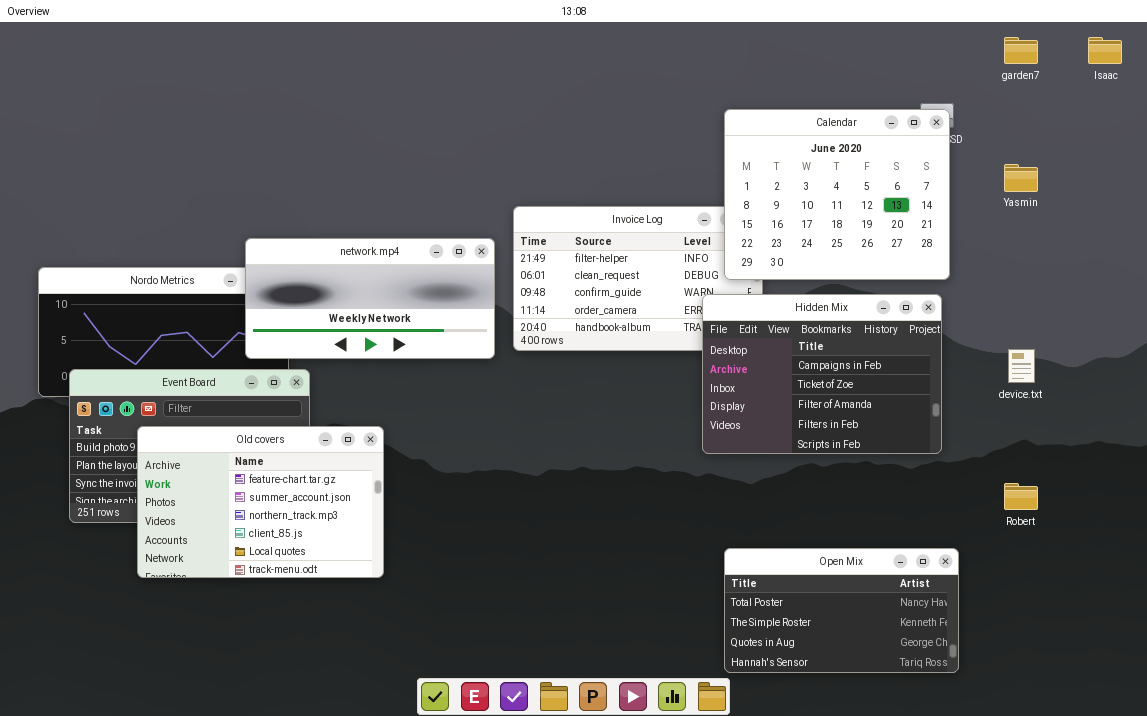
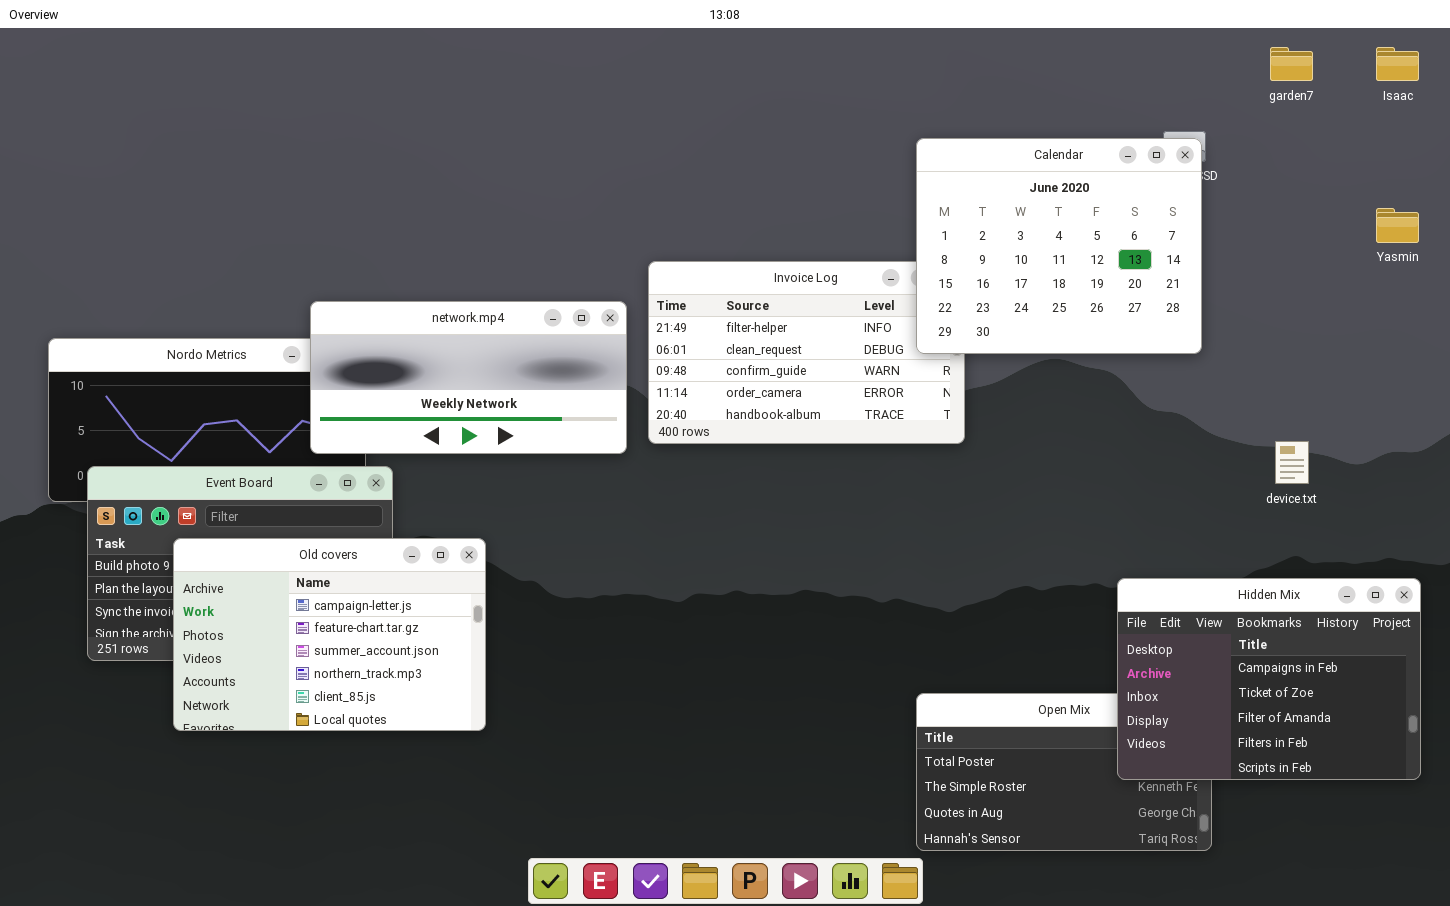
Yasmin: [1004,164,1038,192] -> [1376,208,1419,243], moved
Hidden Mix: [702,294,942,454] -> [1117,578,1421,780], moved
Old covers: [137,426,384,578] -> [173,538,486,731], scrolled up 1 row

